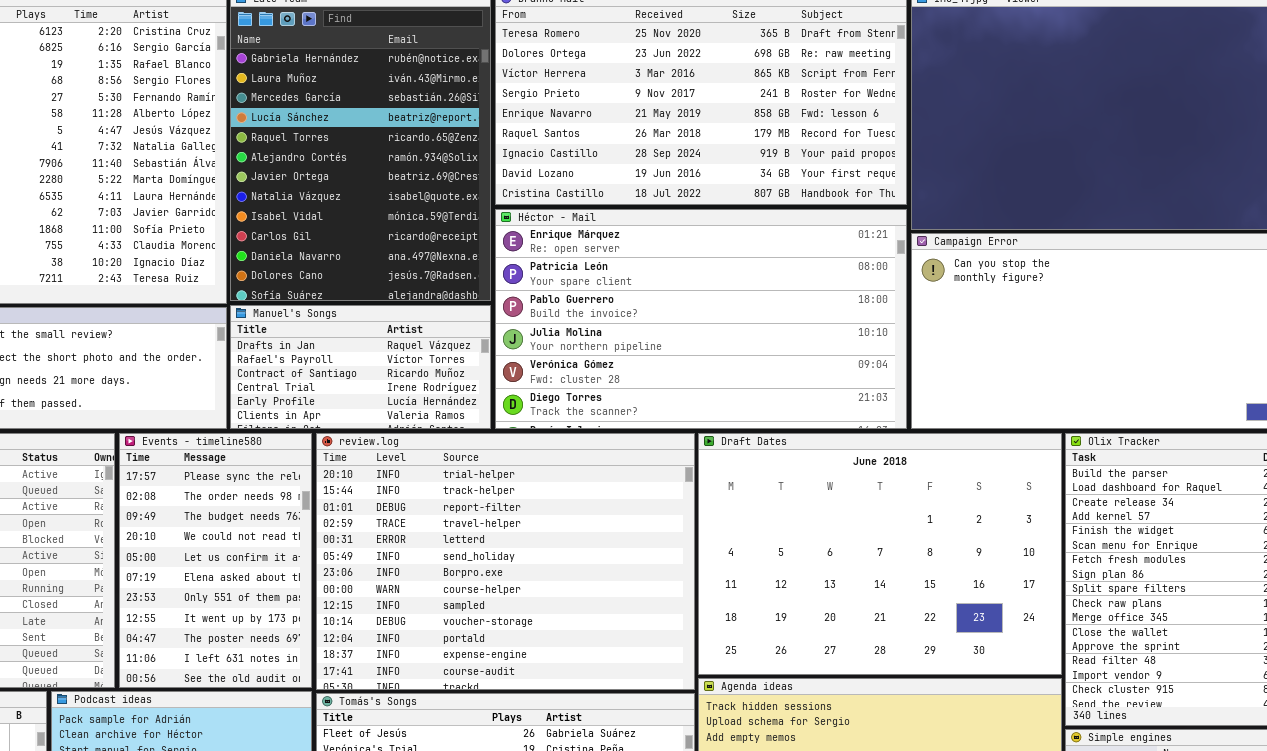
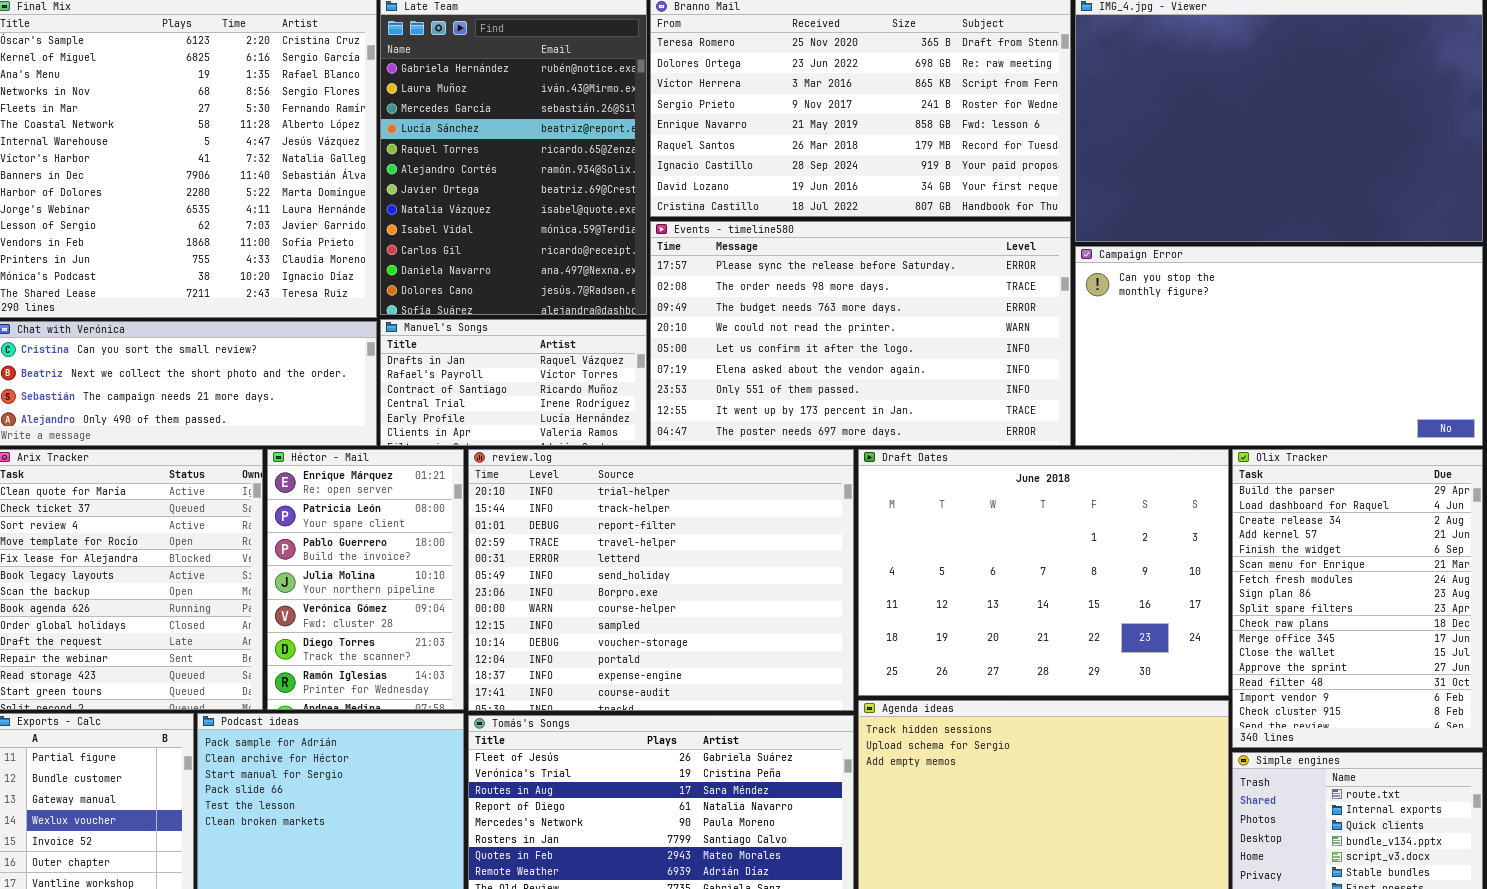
Héctor - Mail: [495,209,907,429] -> [267,449,464,710], moved, resized
Events - timeline580: [119,433,312,688] -> [650,221,1071,446], moved, resized

